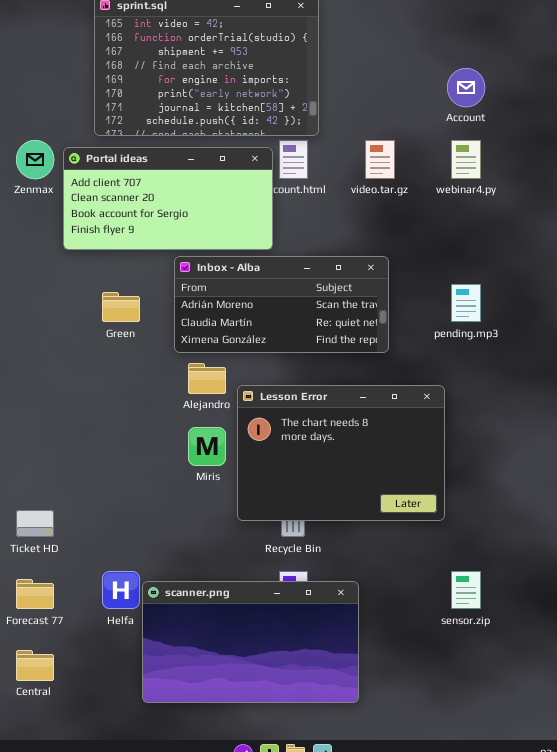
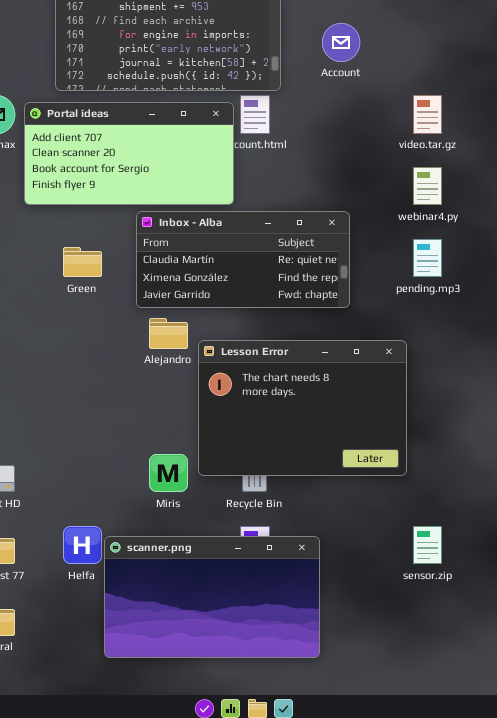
Account: [447,68,485,107] -> [322,23,360,62], moved
video.tar.gz: [365,140,395,179] -> [413,95,442,134], moved
webinar4.py: [451,140,481,179] -> [413,167,442,205], moved
Inbox - Alba: [174,256,389,353] -> [136,211,350,308], scrolled down 1 row
Miris: [188,427,226,466] -> [149,454,188,492], moved

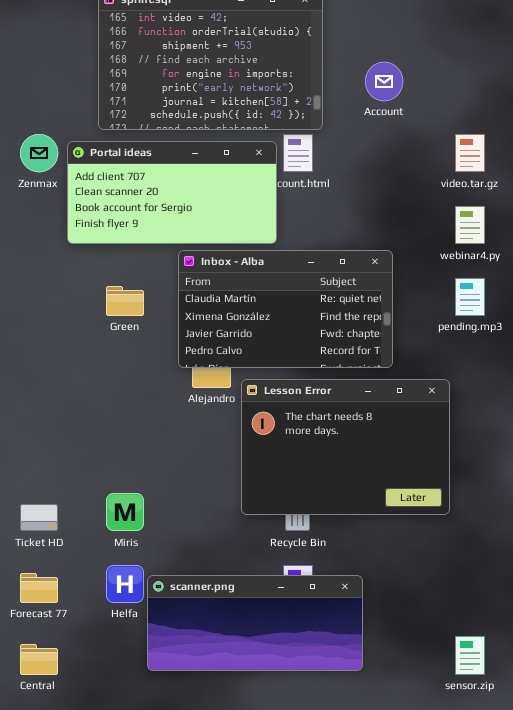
Inbox - Alba: [136,211,350,308] -> [178,250,393,368], resized
Miris: [149,454,188,492] -> [106,493,144,531], moved
sensor.zip: [413,526,442,564] -> [455,636,485,675], moved
scanner.png: [104,536,320,658] -> [147,575,363,671], resized

